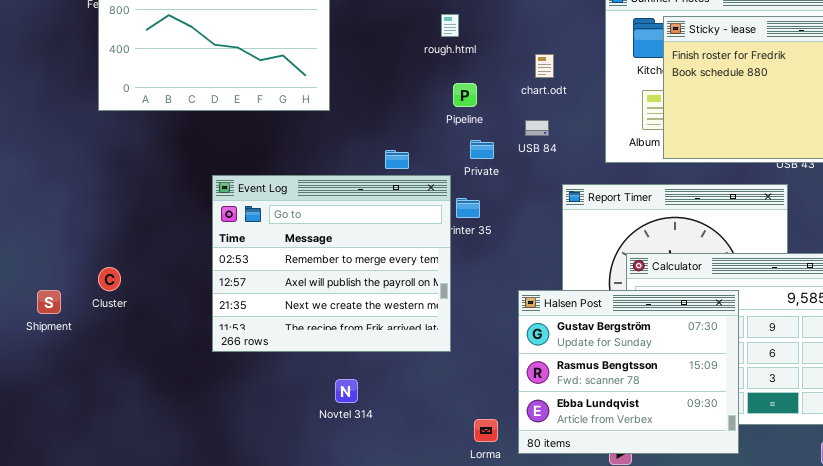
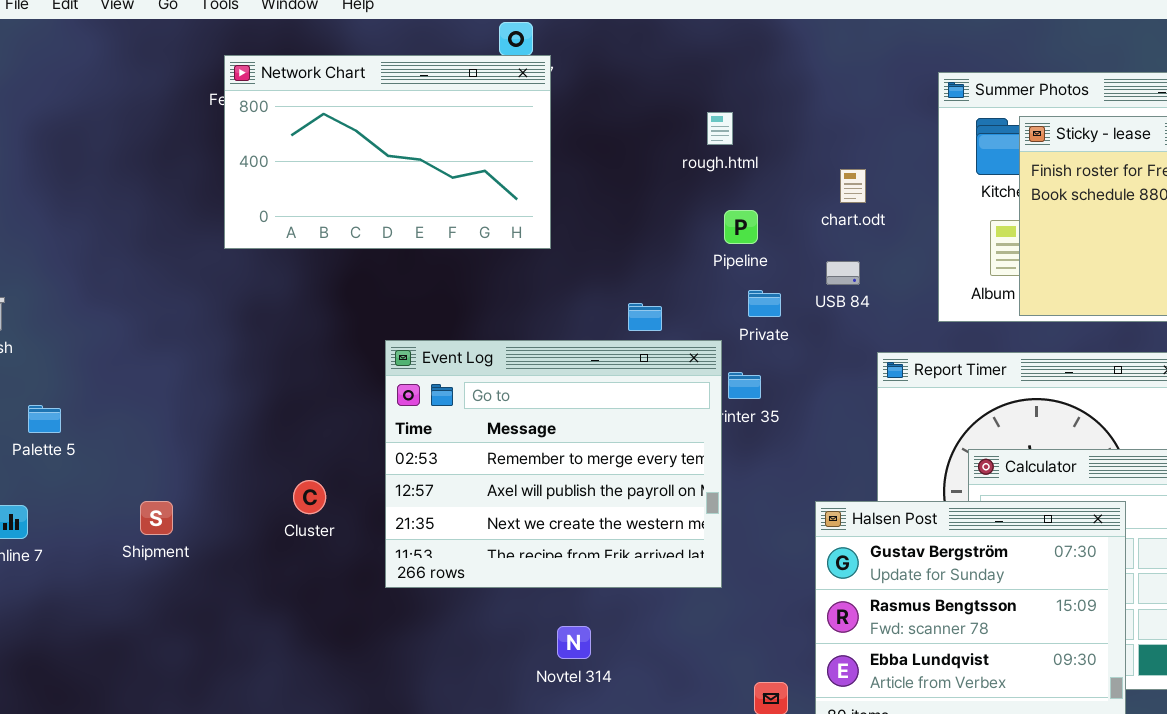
Cluster: [98,267,121,291] -> [293,480,326,514], moved

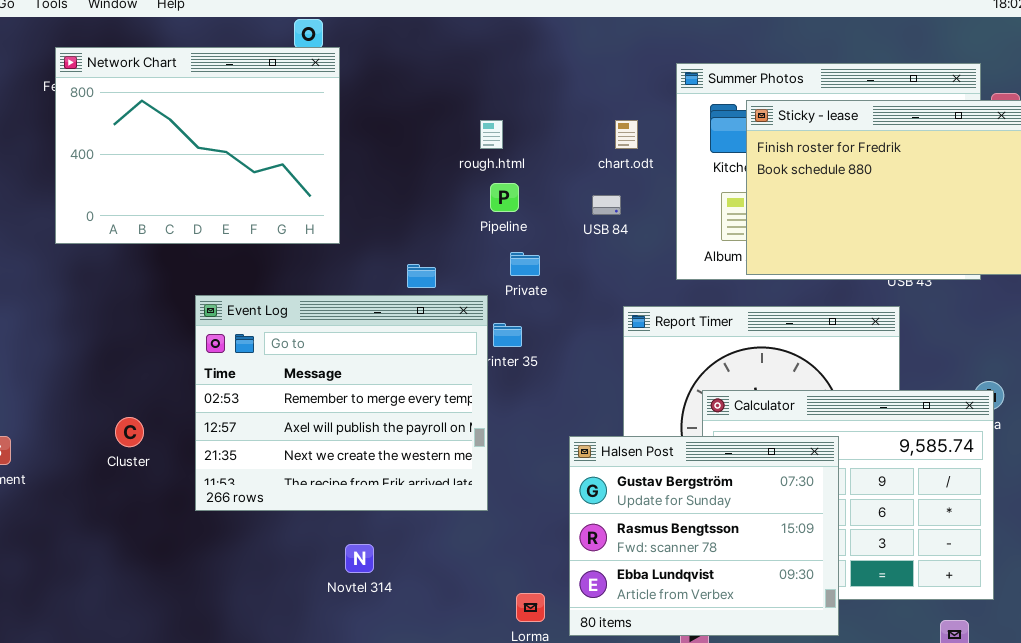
Network Chart: [224,55,551,249] -> [55,47,340,244], resized
rough.html: [707,112,733,145] -> [480,120,503,149], moved
chart.odt: [840,169,866,203] -> [615,120,638,149], moved
USB 84: [826,261,860,285] -> [592,195,621,215], moved

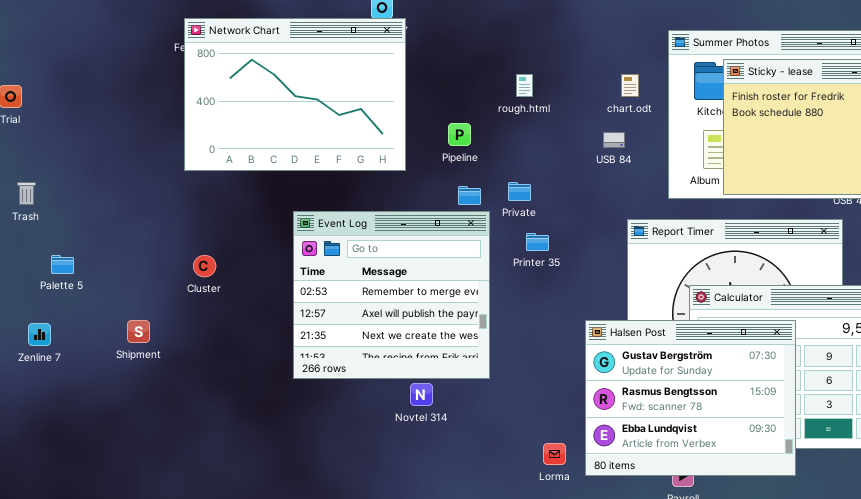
Pipeline: [490,183,519,212] -> [448,123,471,146], moved
Private: [510,252,540,276] -> [508,182,531,201], moved
Event Log: [195,295,488,511] -> [293,211,490,379], resized
Cluster: [115,417,144,447] -> [193,255,216,277], moved
Novtel 314: [345,544,374,573] -> [410,383,433,406], moved

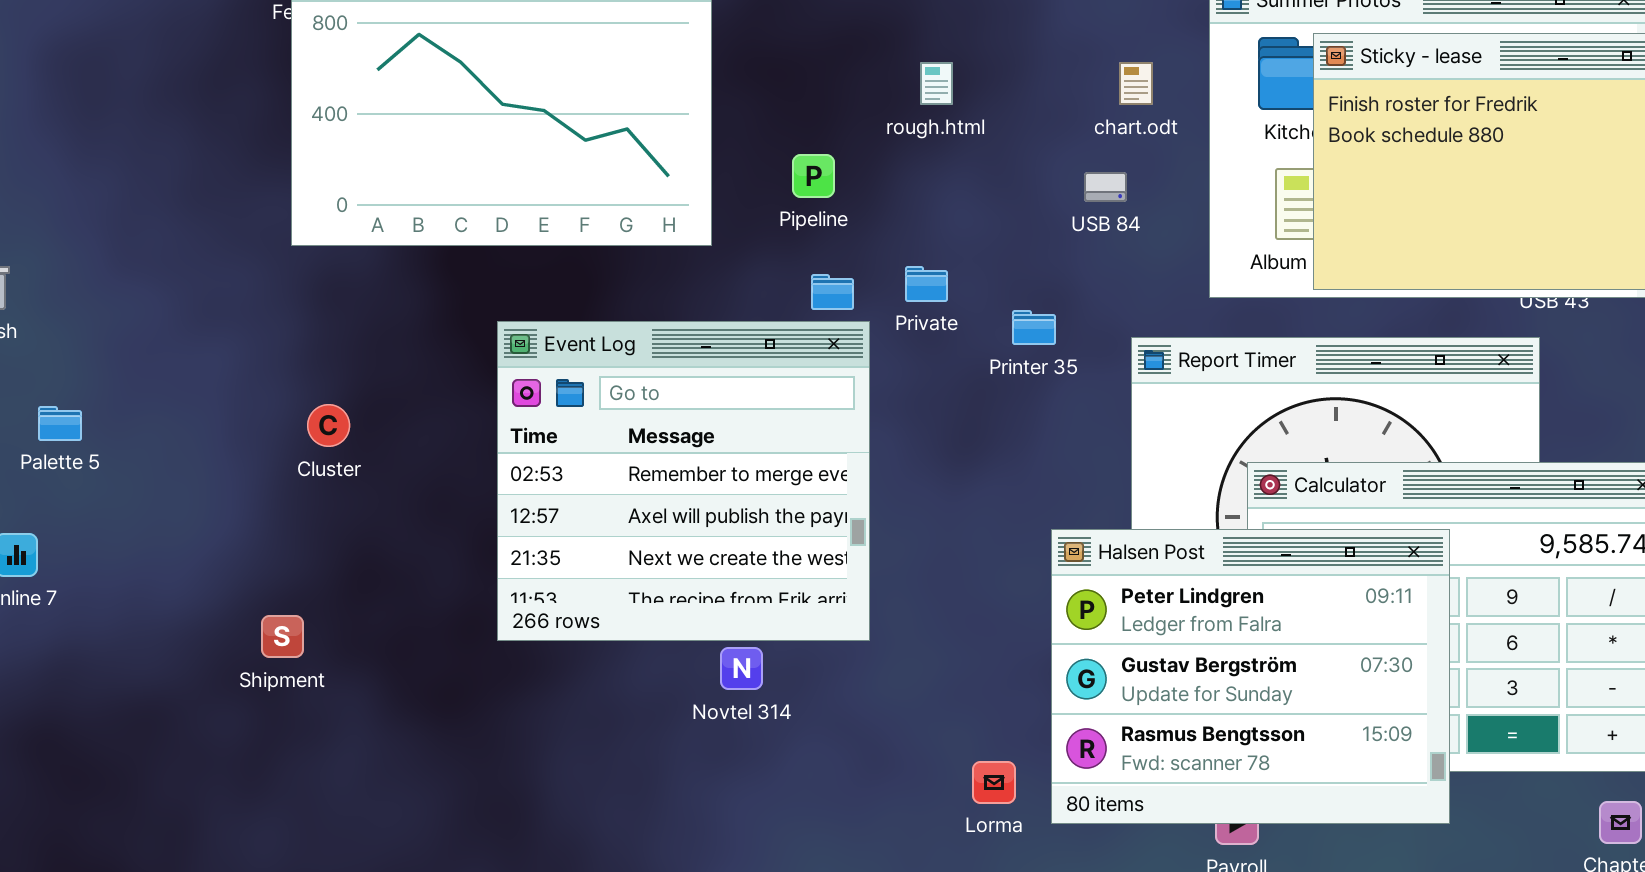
Printer 35: [526,233,549,251] -> [1012,310,1056,345], moved
Shipment: [127,320,150,343] -> [261,615,304,658], moved
Halsen Post: [585,320,796,476] -> [1051,529,1450,824], scrolled up 1 row

